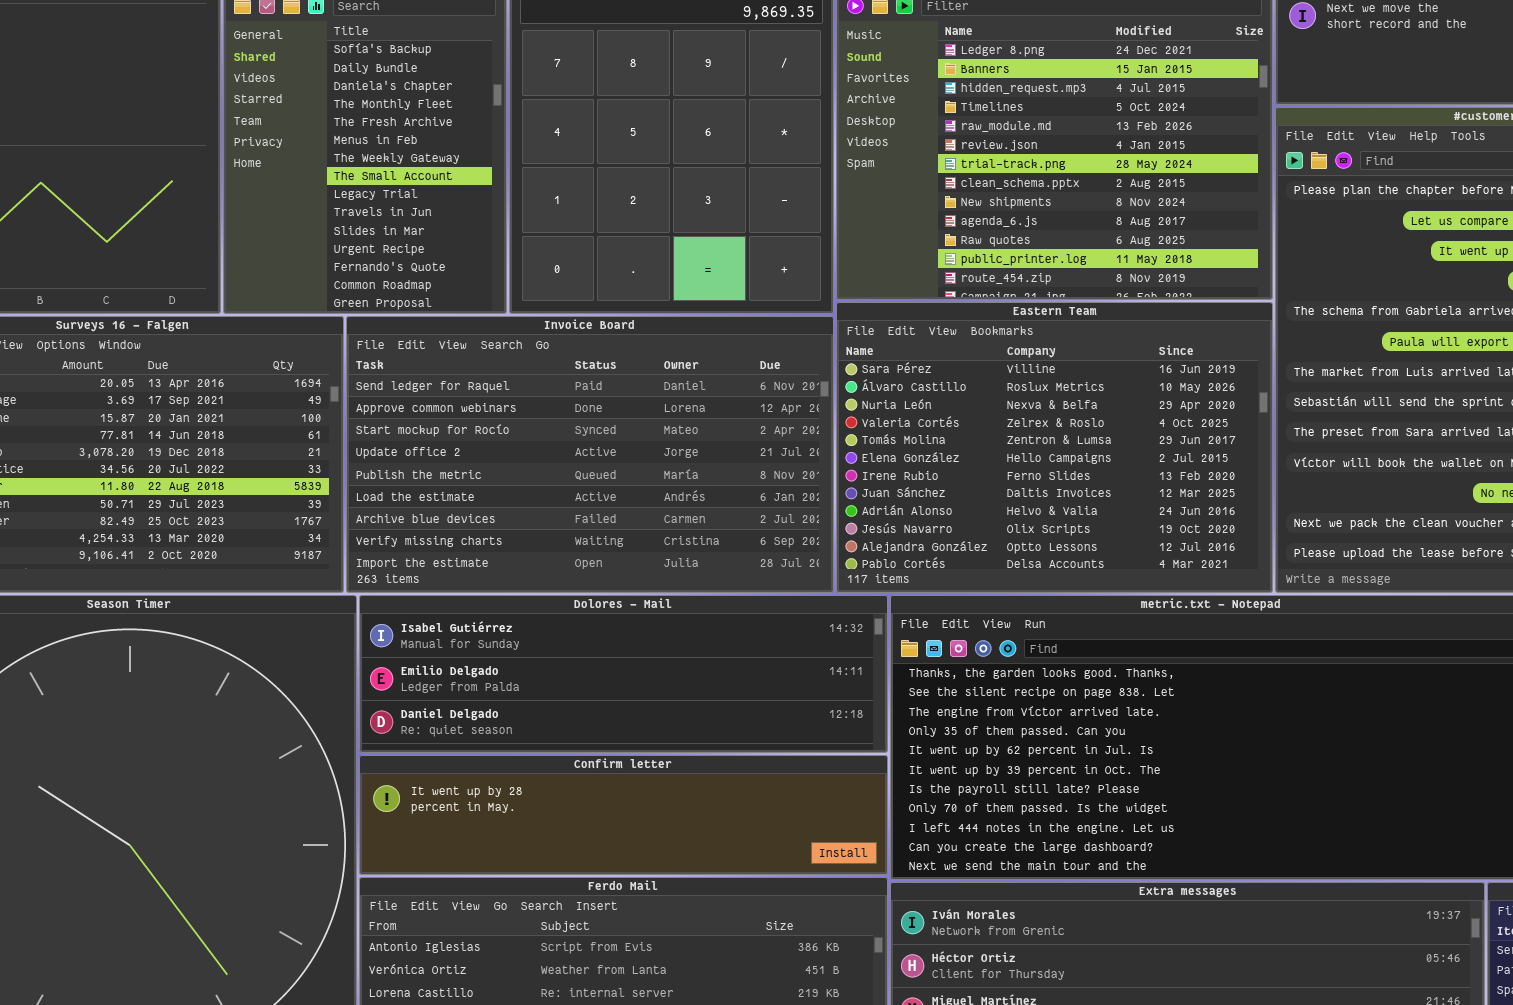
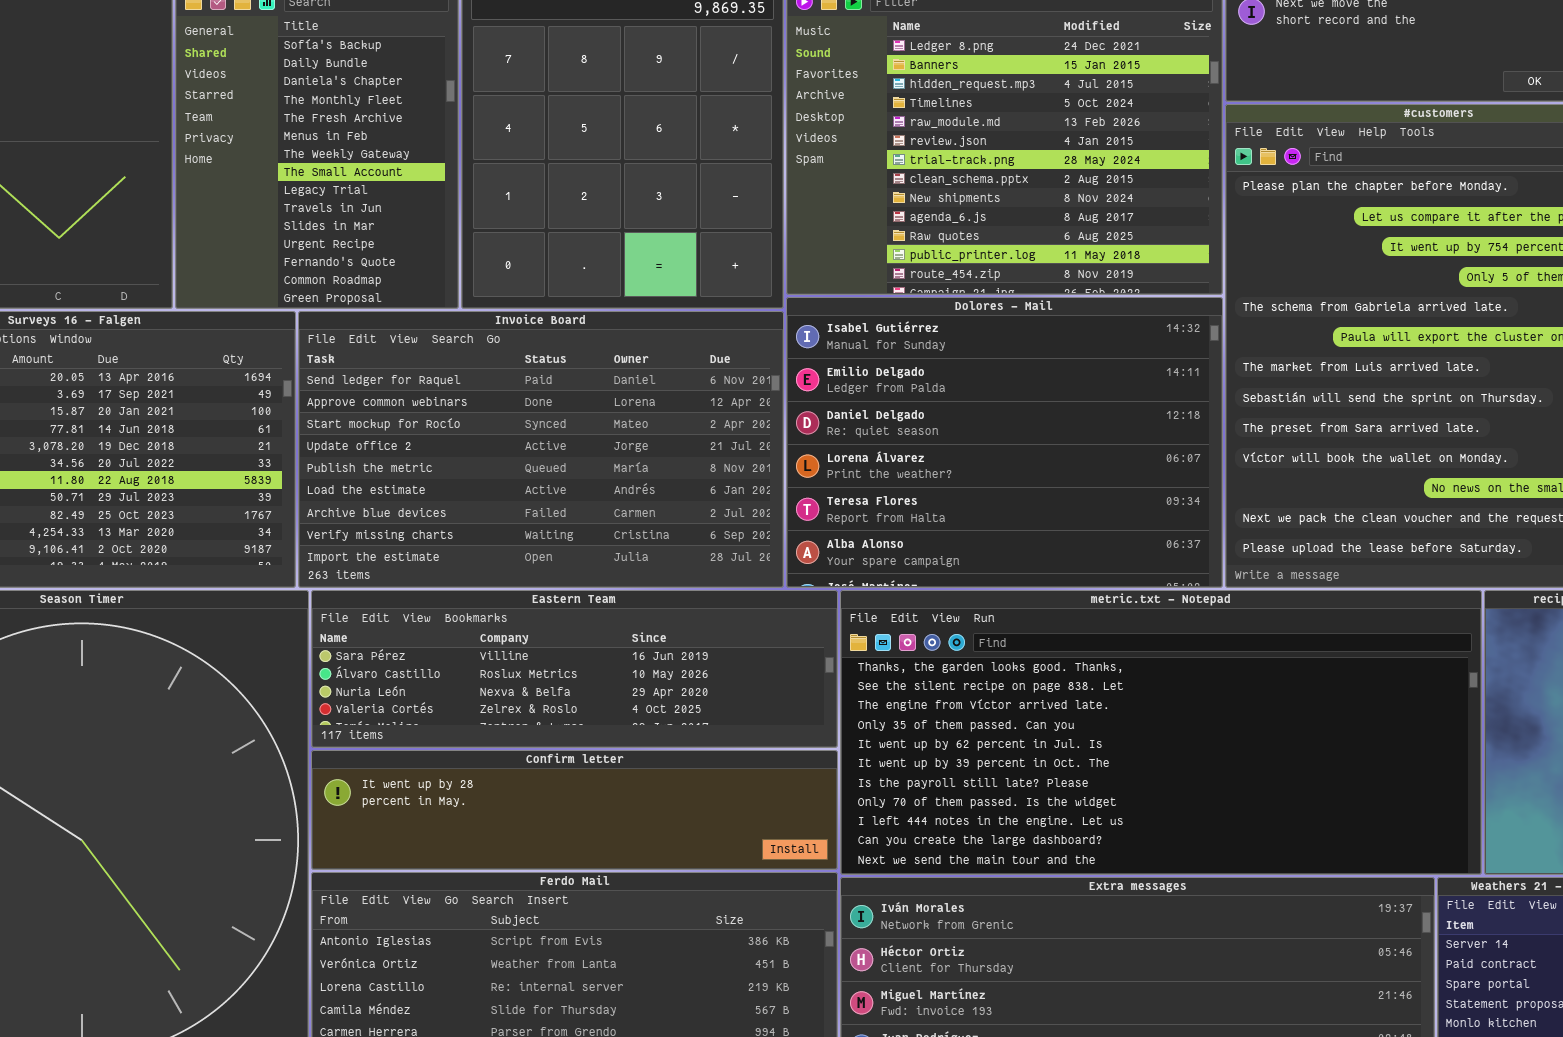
Eastern Team: [836,302,1273,593] -> [311,590,838,748], moved, resized
Dolores - Mail: [359,595,888,753] -> [786,297,1223,588], moved, resized

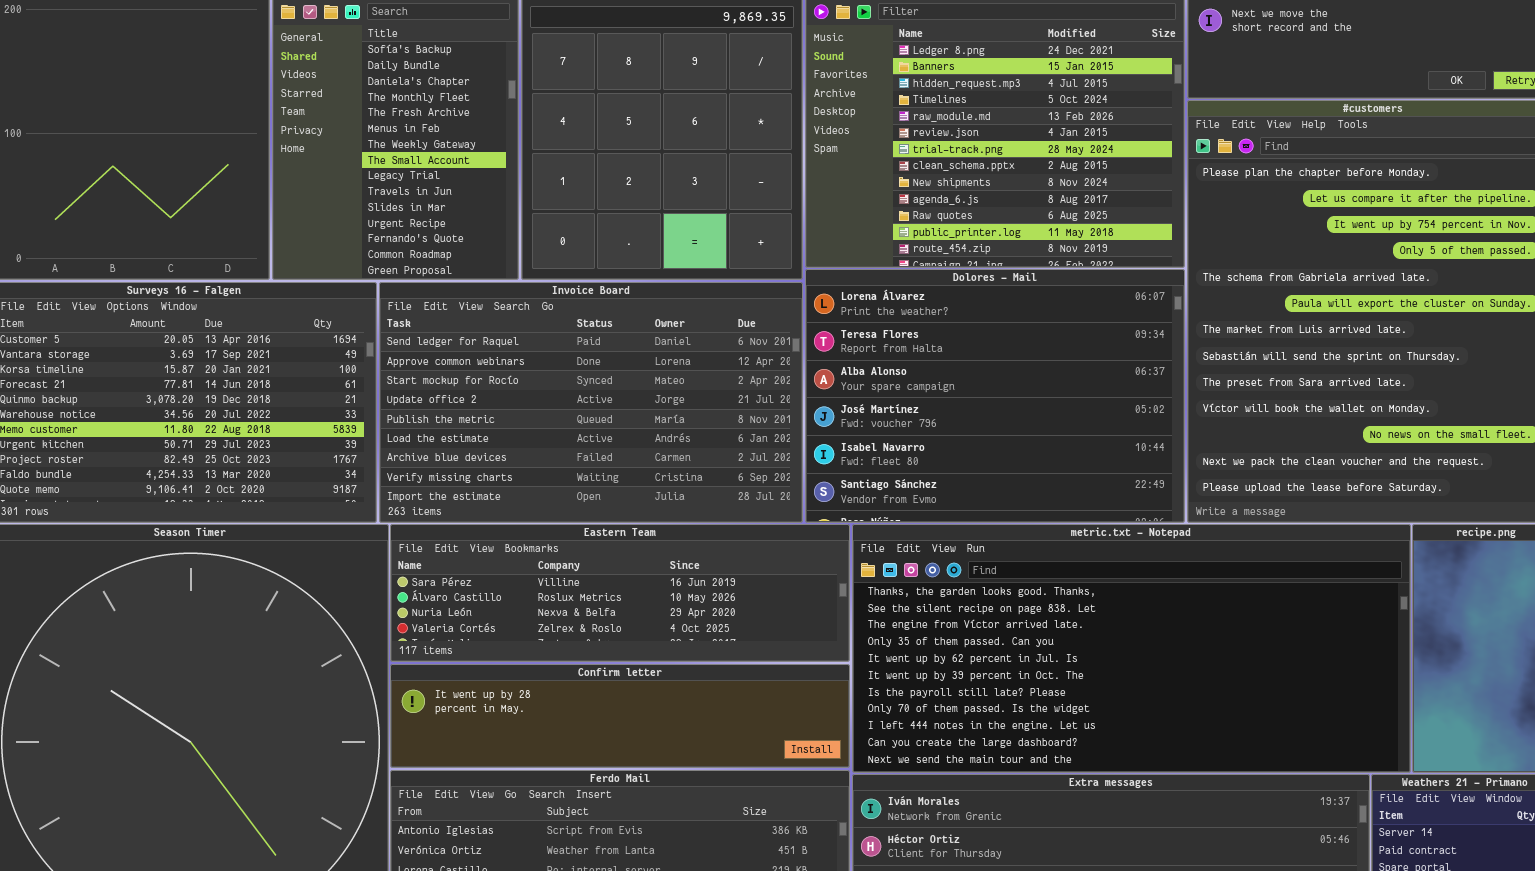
Dolores - Mail: [786,297,1223,588] -> [805,269,1185,523], scrolled down 3 rows

